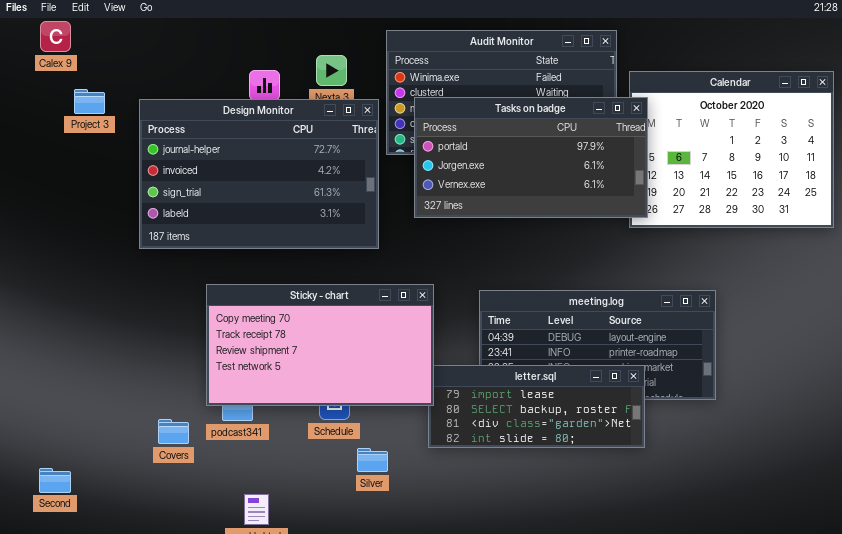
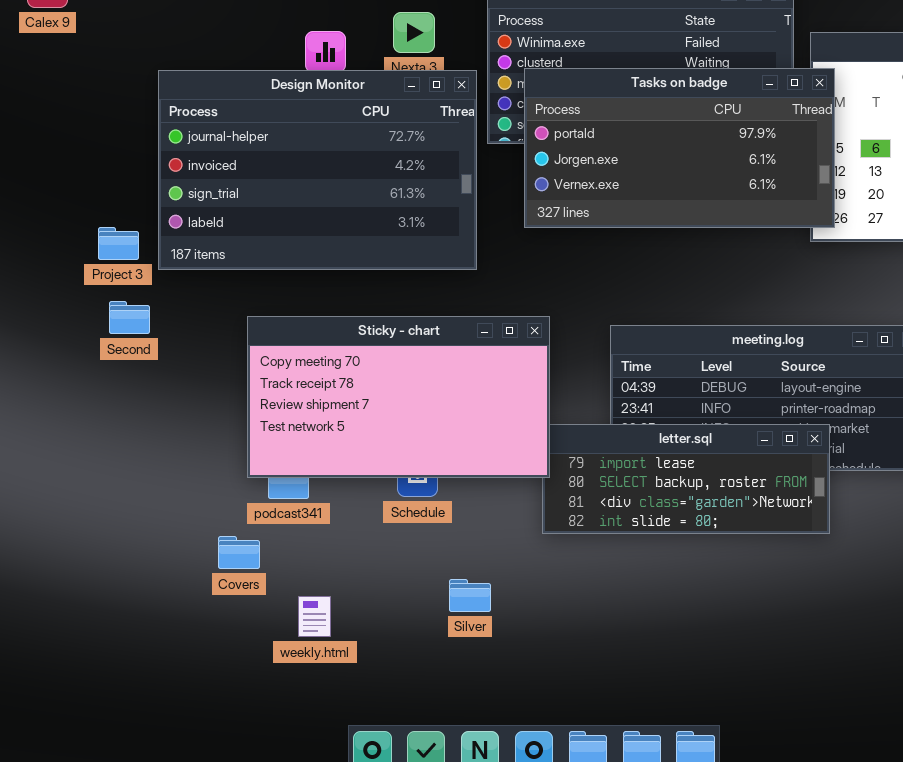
Project 3: [74,89,105,114] -> [98,227,139,260], moved
Covers: [158,419,189,444] -> [218,536,260,569], moved
Silver: [357,448,388,472] -> [449,579,491,612], moved
Second: [39,468,71,493] -> [109,301,150,334], moved

